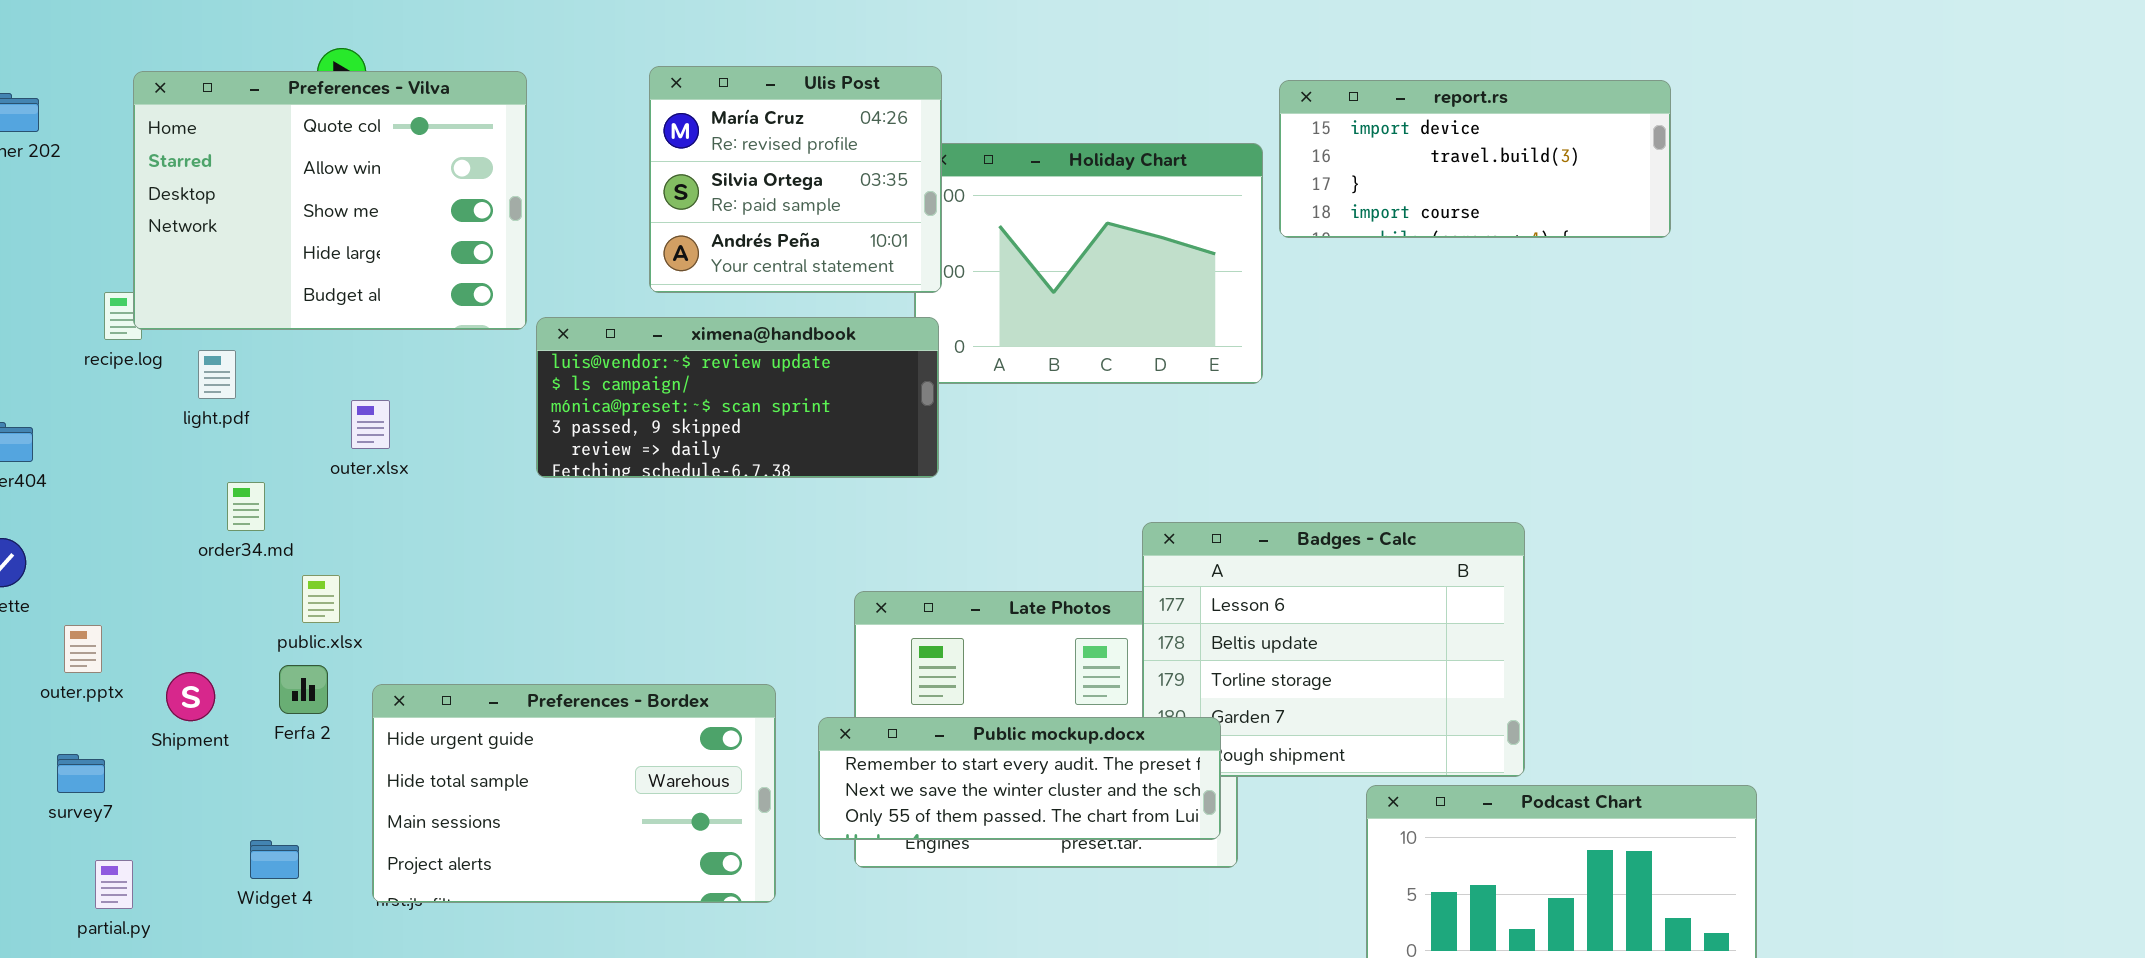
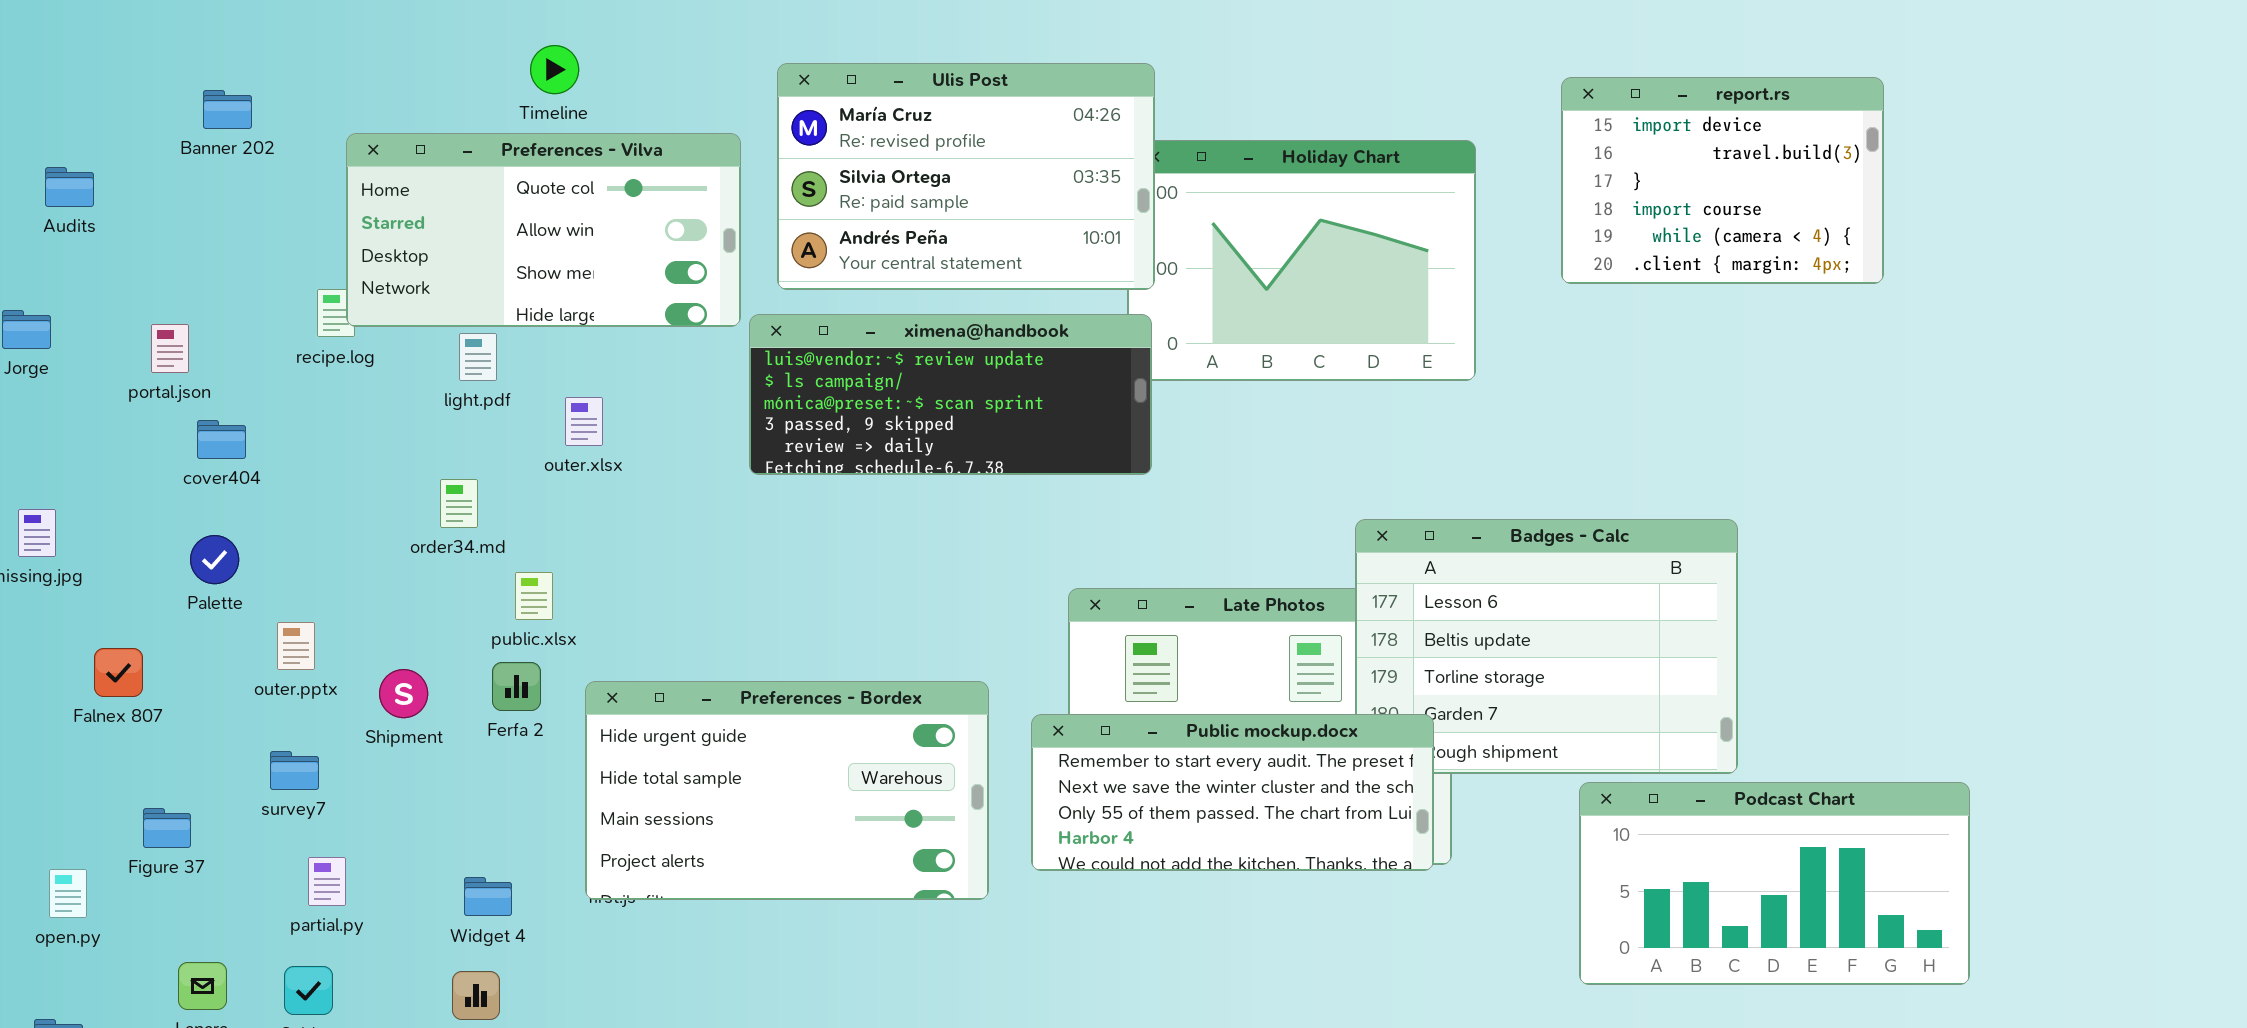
Ulis Post: [649,66,942,293] -> [777,63,1155,290], resized
Preferences - Vilva: [133,71,527,330] -> [346,133,741,327], resized
report.rs: [1279,80,1671,238] -> [1561,77,1884,284], resized
light.pdf: [198,350,236,399] -> [459,333,497,381], moved
Public mockup.docx: [818,717,1221,840] -> [1031,714,1434,871], resized
Widget 4: [250,840,299,879] -> [464,877,512,916], moved

